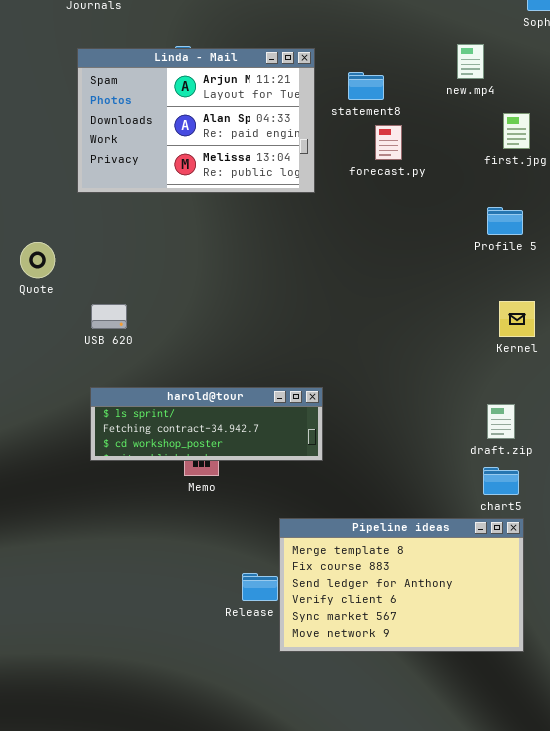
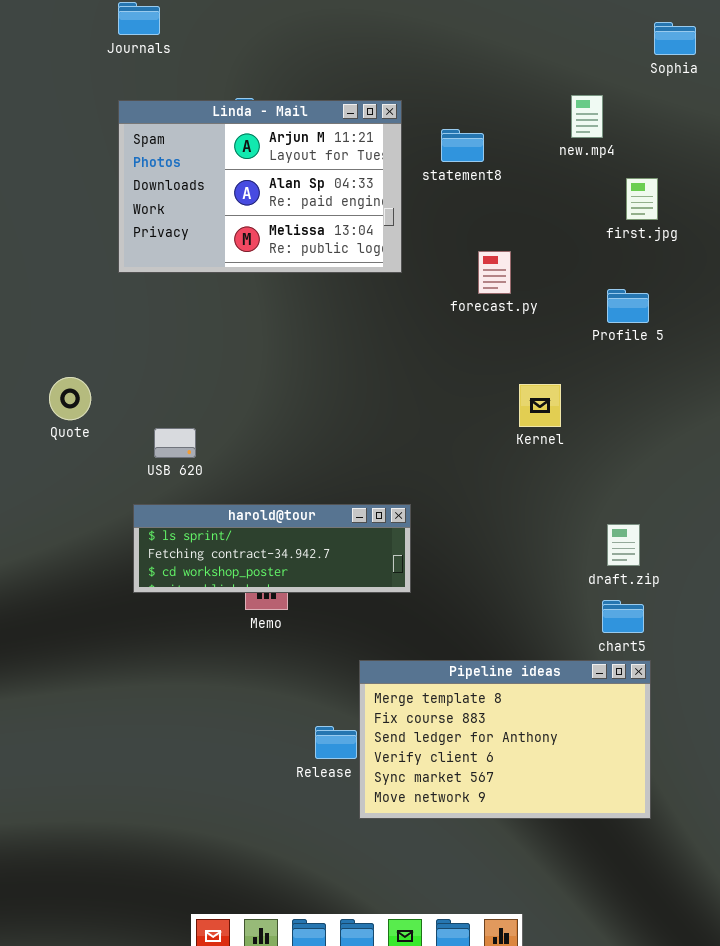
forecast.py: [375,125,402,160] -> [478,251,511,294], moved
Quote: [20,242,55,278] -> [49,377,91,420], moved
Kernel: [499,301,535,337] -> [519,384,561,427], moved
USB 620: [91,304,127,329] -> [154,428,196,458], moved

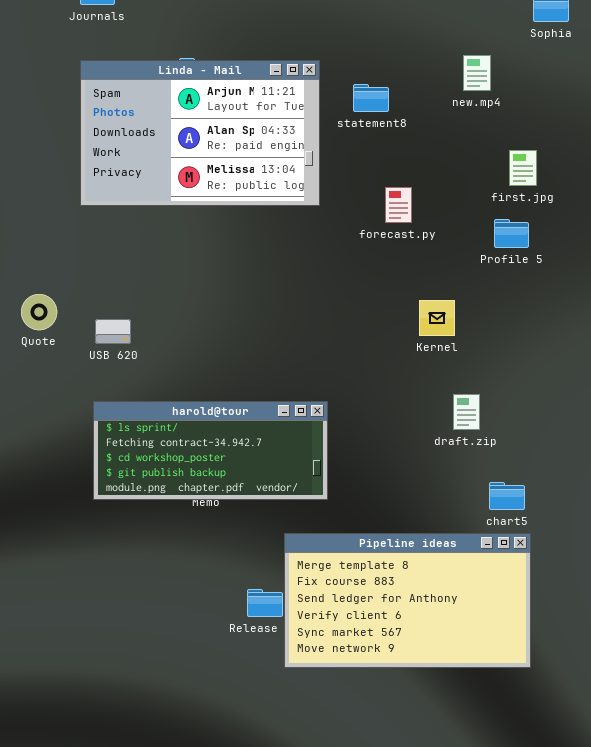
first.jpg: [626,178,658,220] -> [509,150,537,186], moved
USB 620: [154,428,196,458] -> [95,319,131,344], moved
harold@tour: [133,504,411,593] -> [93,401,328,500], resized
draft.zip: [607,524,640,566] -> [453,394,480,430], moved

